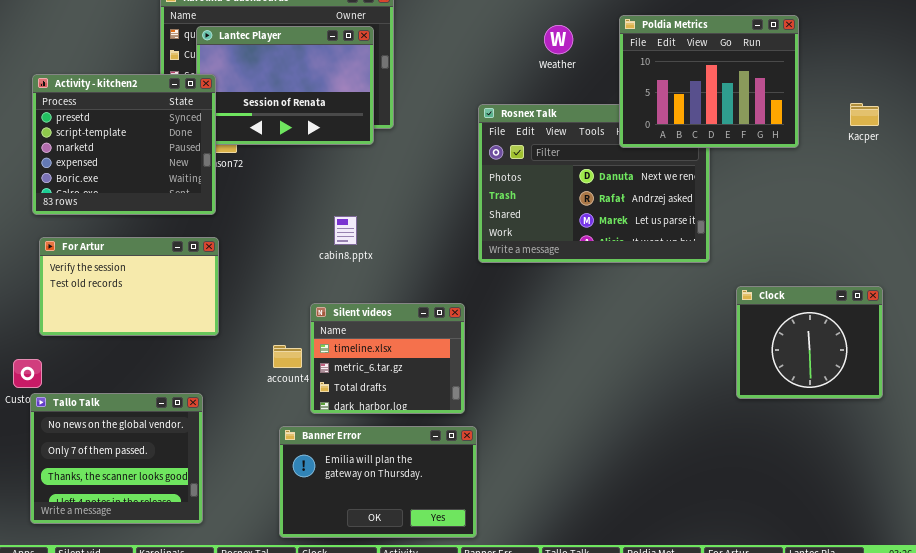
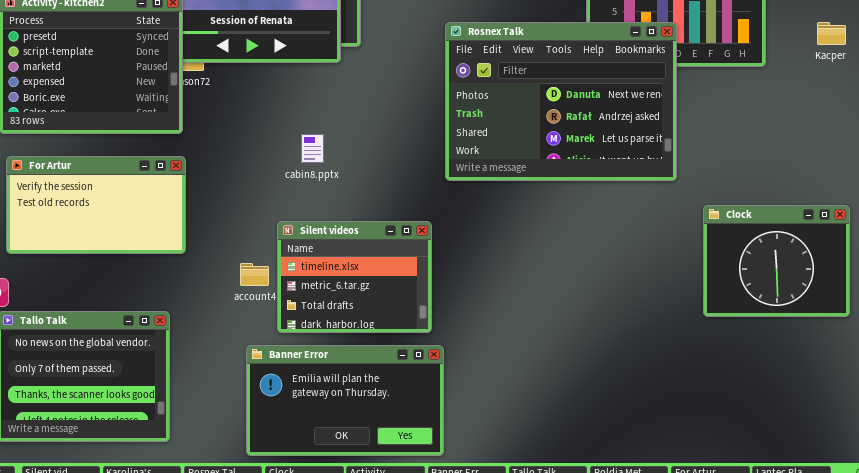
Rosnex Talk: [478,104,710,263] -> [445,22,677,181], raised

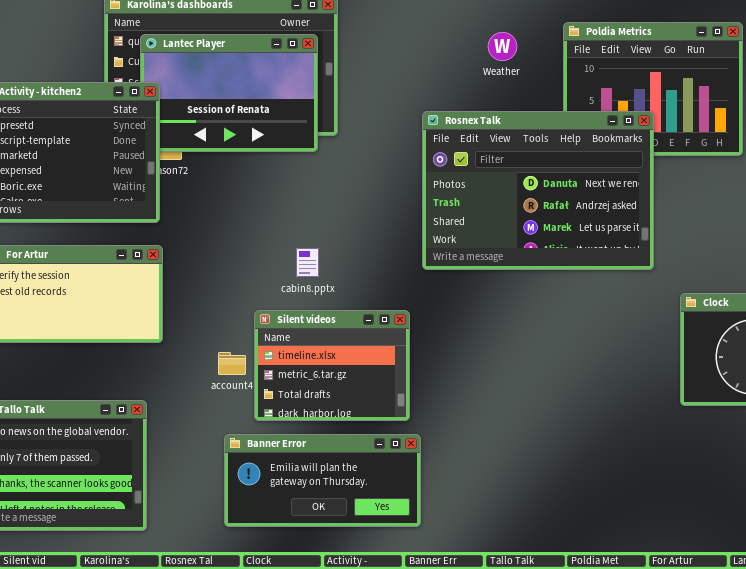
cabin8.pptx: [301,134,324,163] -> [296,248,319,277], moved
Banner Error: [246,345,444,456] -> [224,434,421,527], resized

